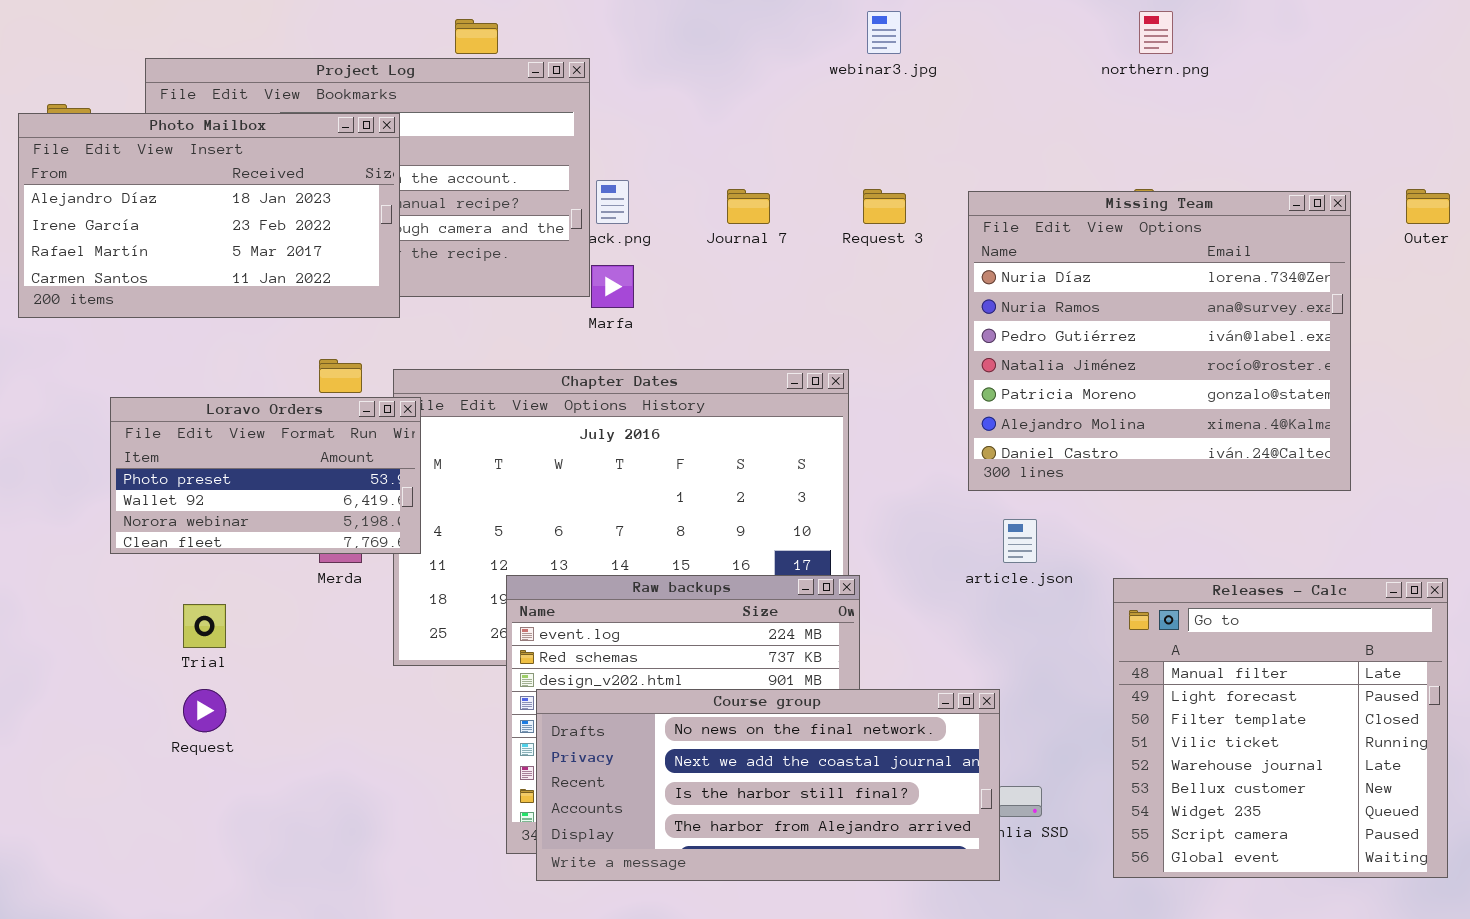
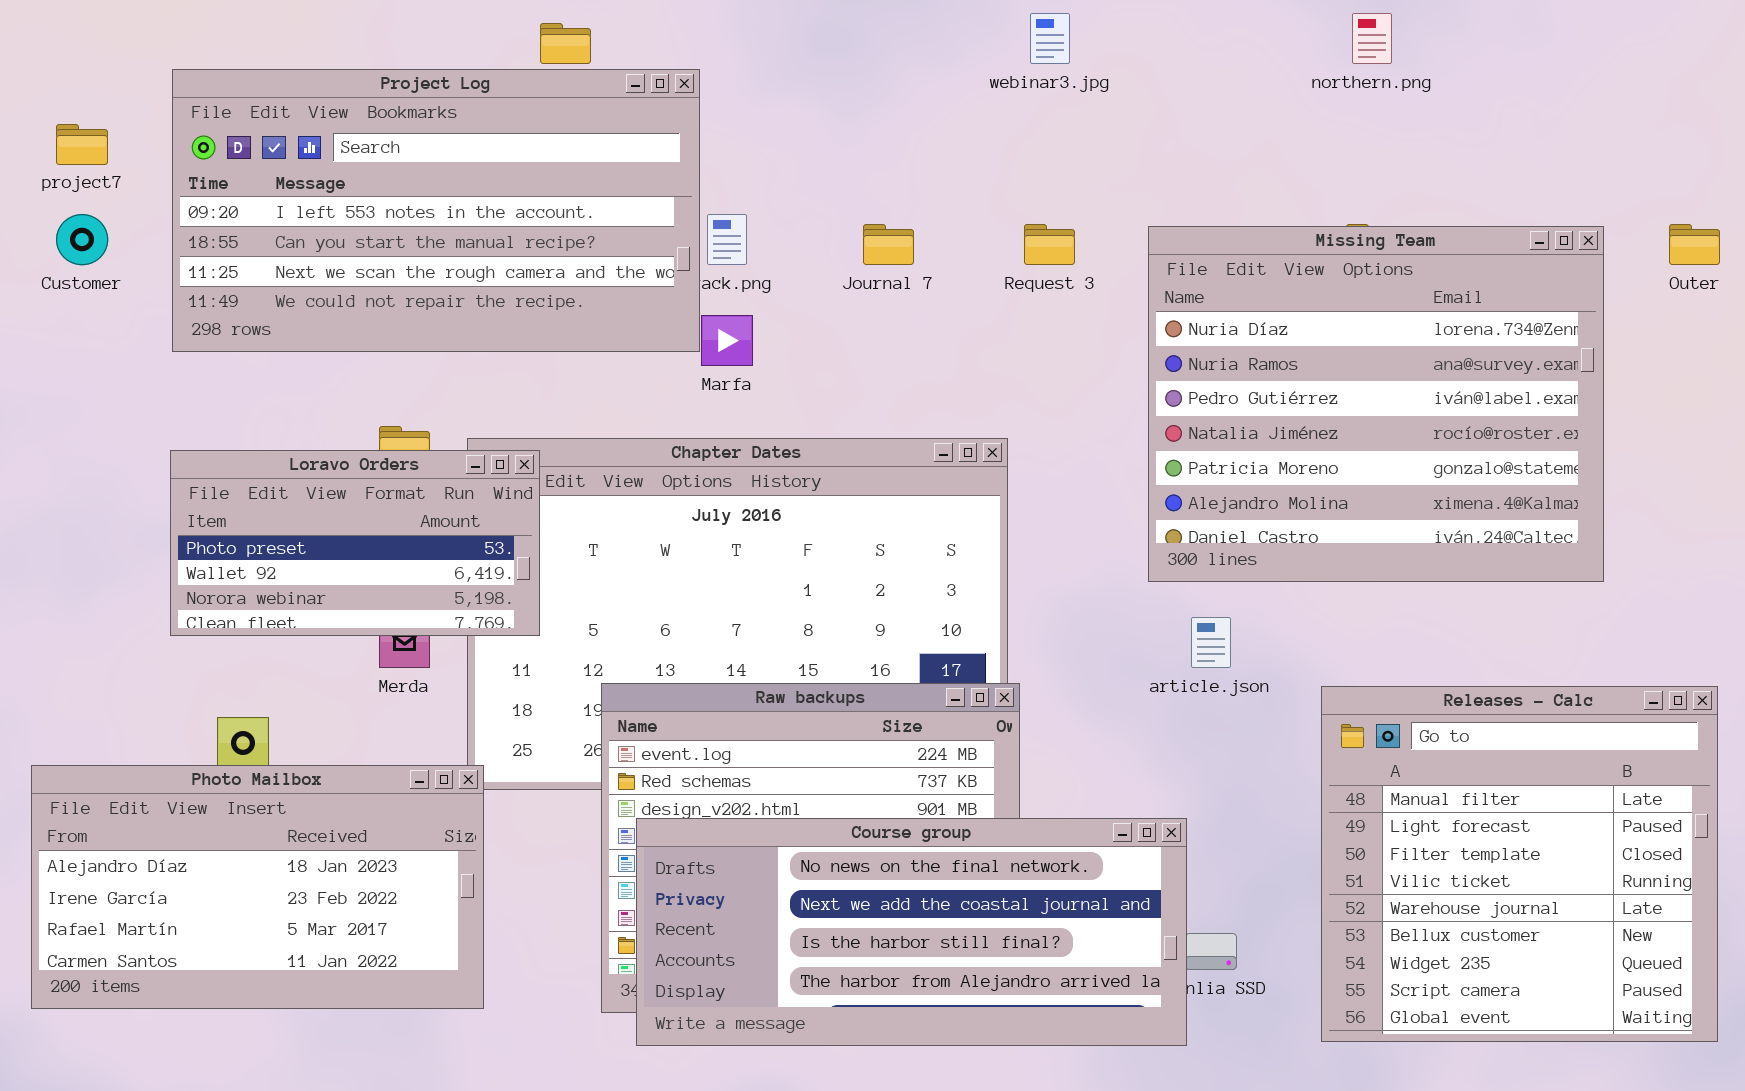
Photo Mailbox: [18,113,400,318] -> [31,765,484,1009], moved
Loravo Orders: [110,397,421,554] -> [170,450,540,636], moved

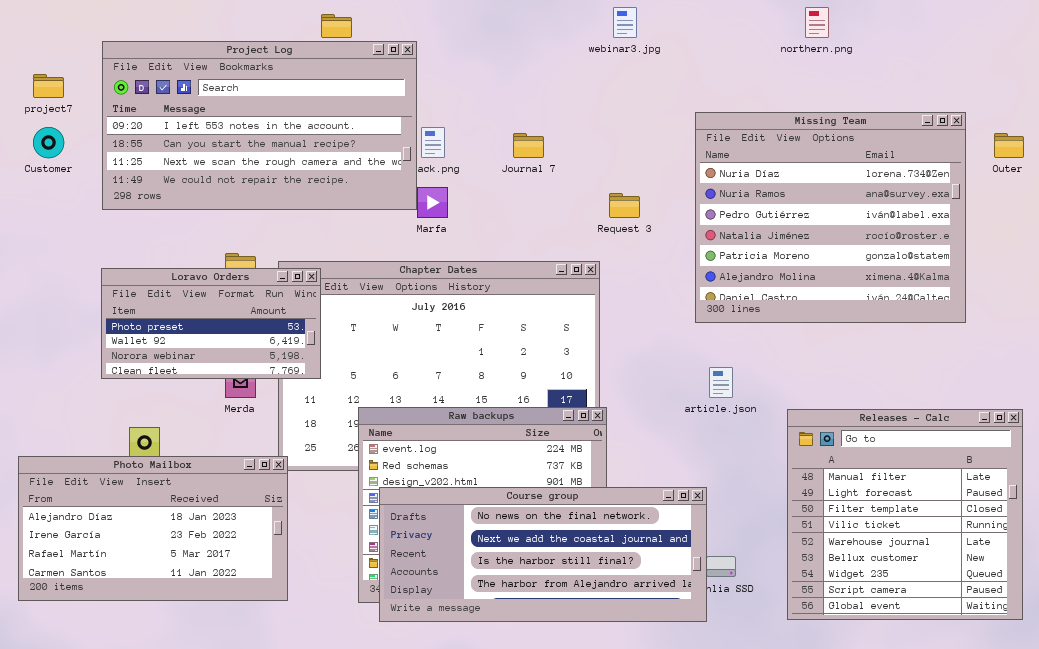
Request 3: [1024,224,1075,265] -> [609,193,640,218], moved
Missing Team: [1148,226,1604,582] -> [695,112,966,323], moved

